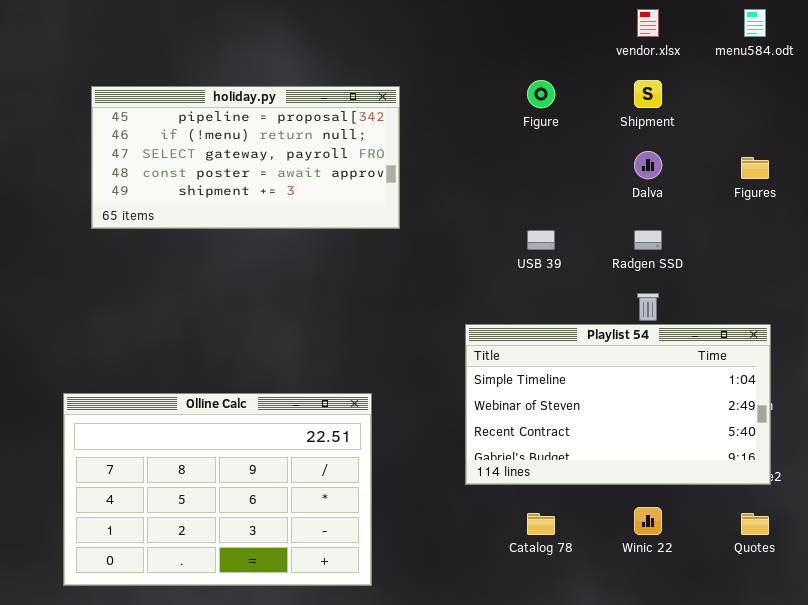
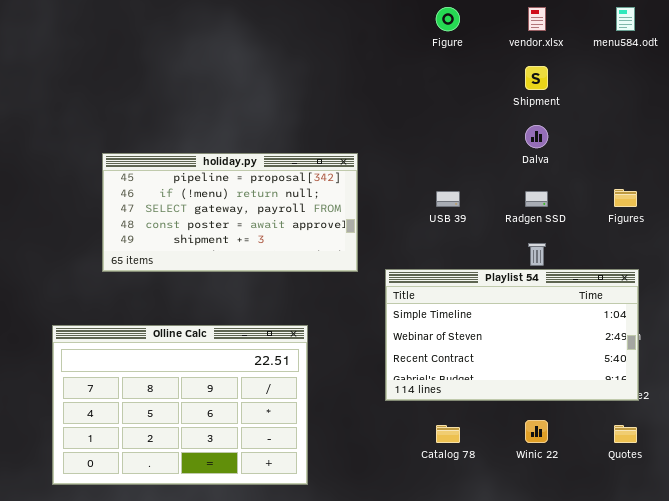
Figure: [527,80,555,108] -> [436,7,460,31], moved
holiday.py: [91,86,400,229] -> [102,153,358,272], moved
Figures: [741,157,769,179] -> [614,189,637,207], moved

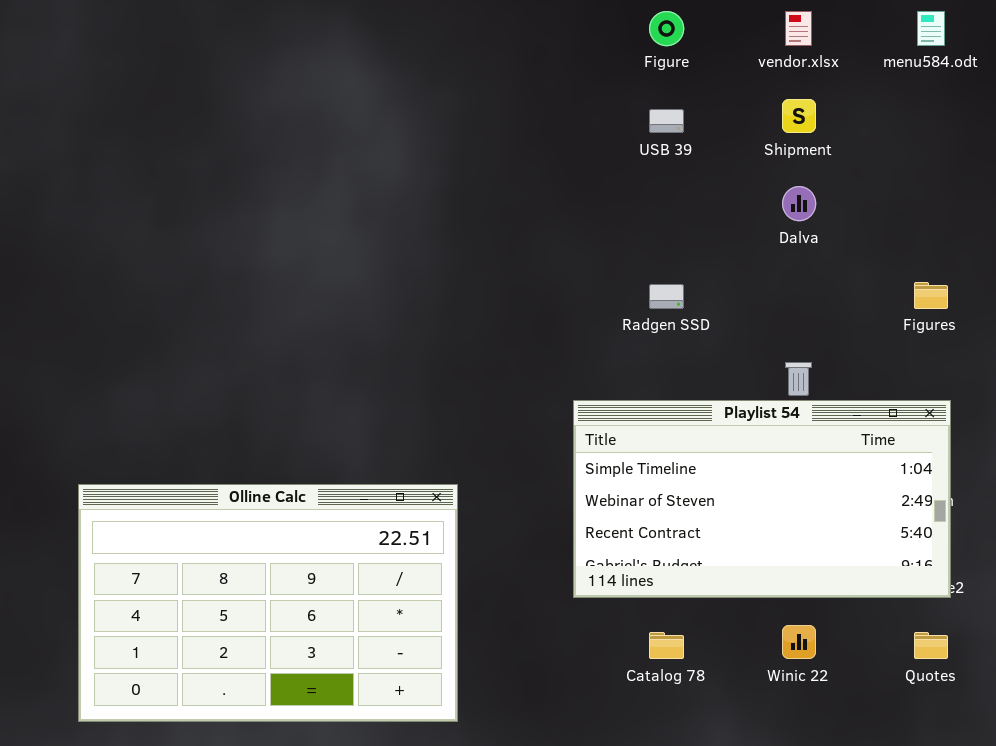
holiday.py: [102,153,358,272] -> none, closed
USB 39: [436,191,460,207] -> [649,109,684,133], moved
Radgen SSD: [525,191,548,207] -> [649,284,684,309], moved

